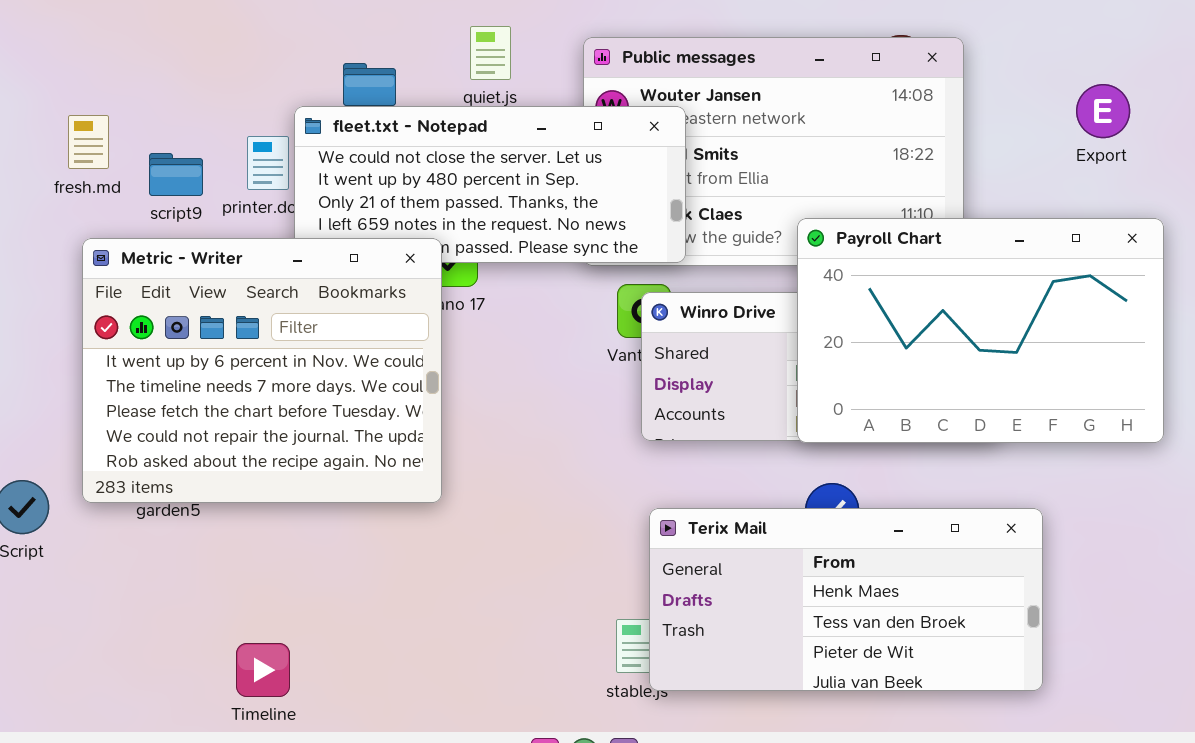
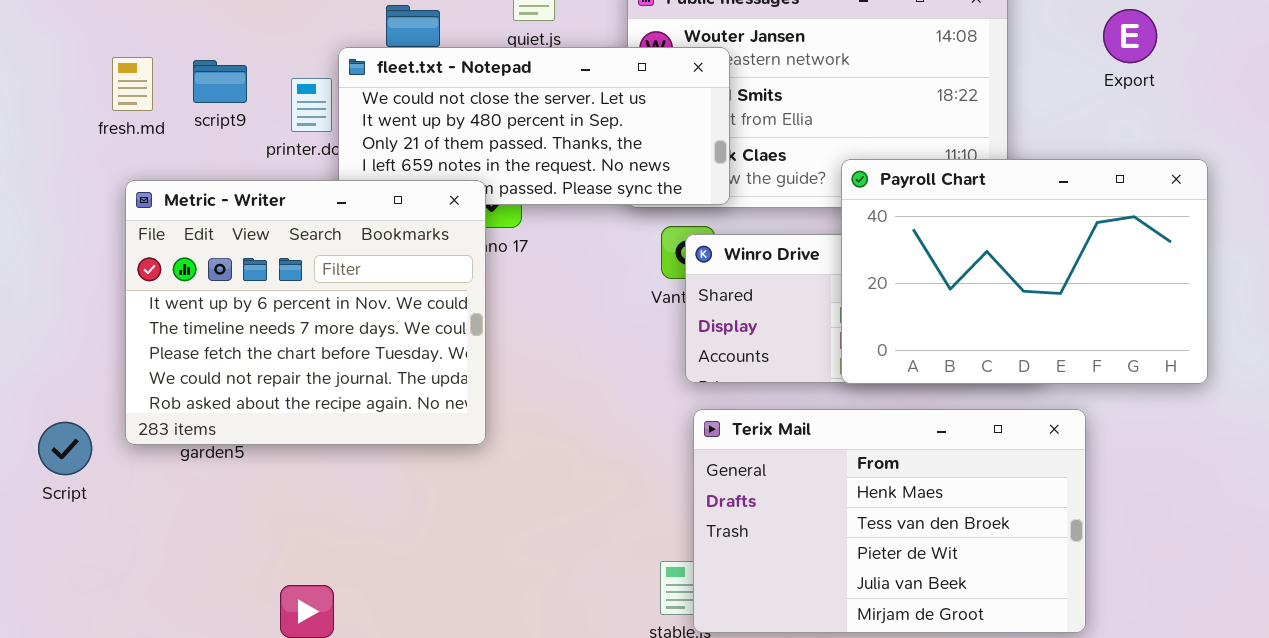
Export: [1076,84,1130,138] -> [1103,9,1157,63], moved
script9: [149,153,203,196] -> [193,60,247,103], moved
Terix Mail: [649,508,1043,691] -> [693,409,1086,633], resized

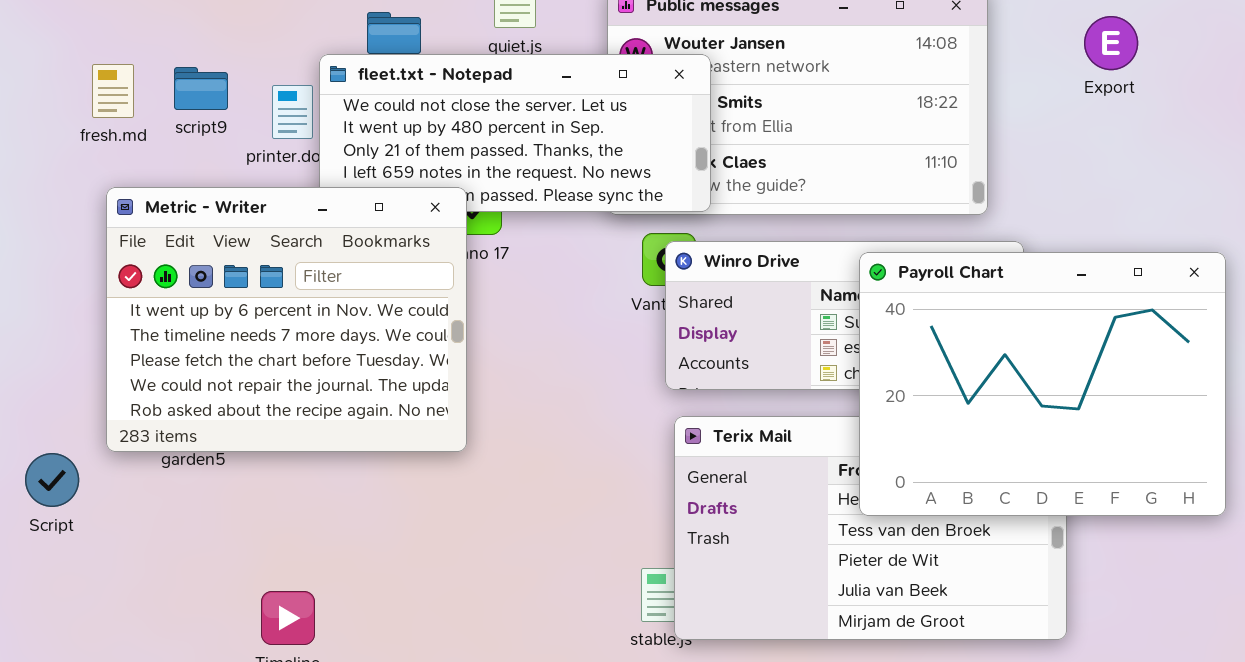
Payroll Chart: [841,159,1208,384] -> [859,252,1226,516], moved, resized
Script: [38,422,92,475] -> [25,453,79,507], moved

